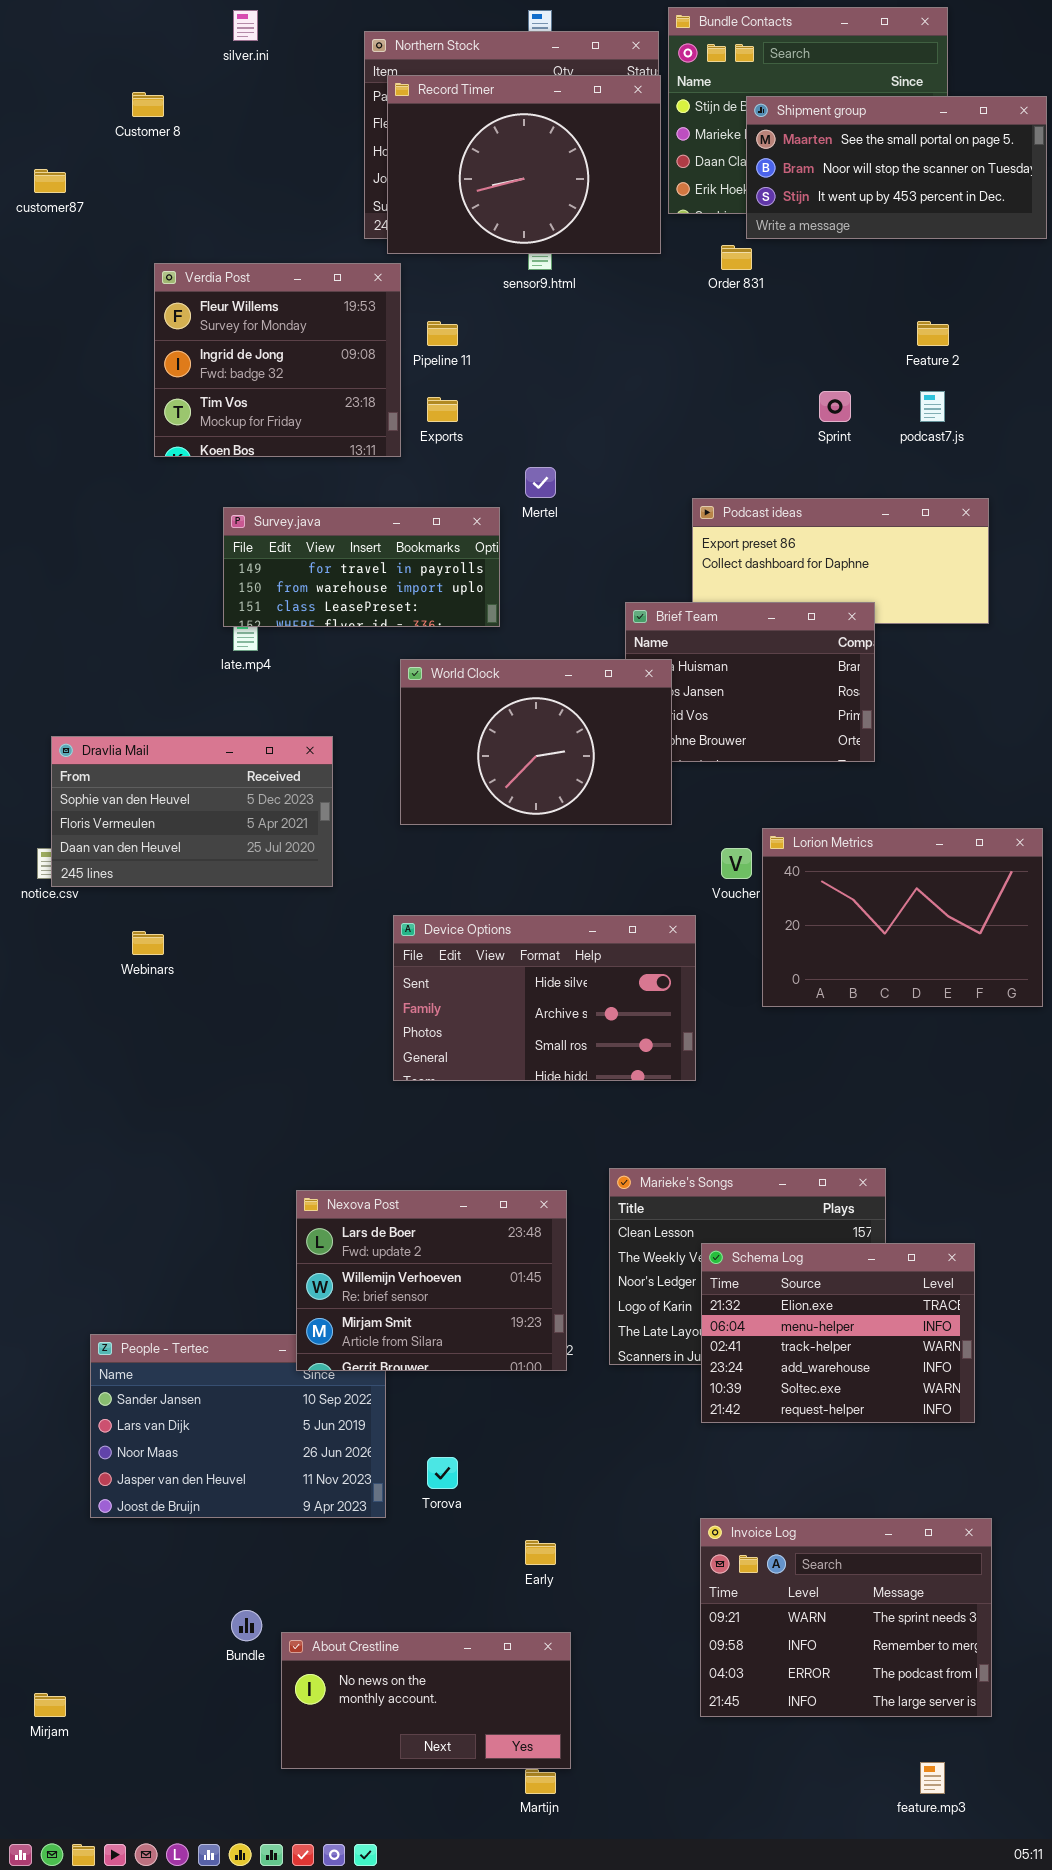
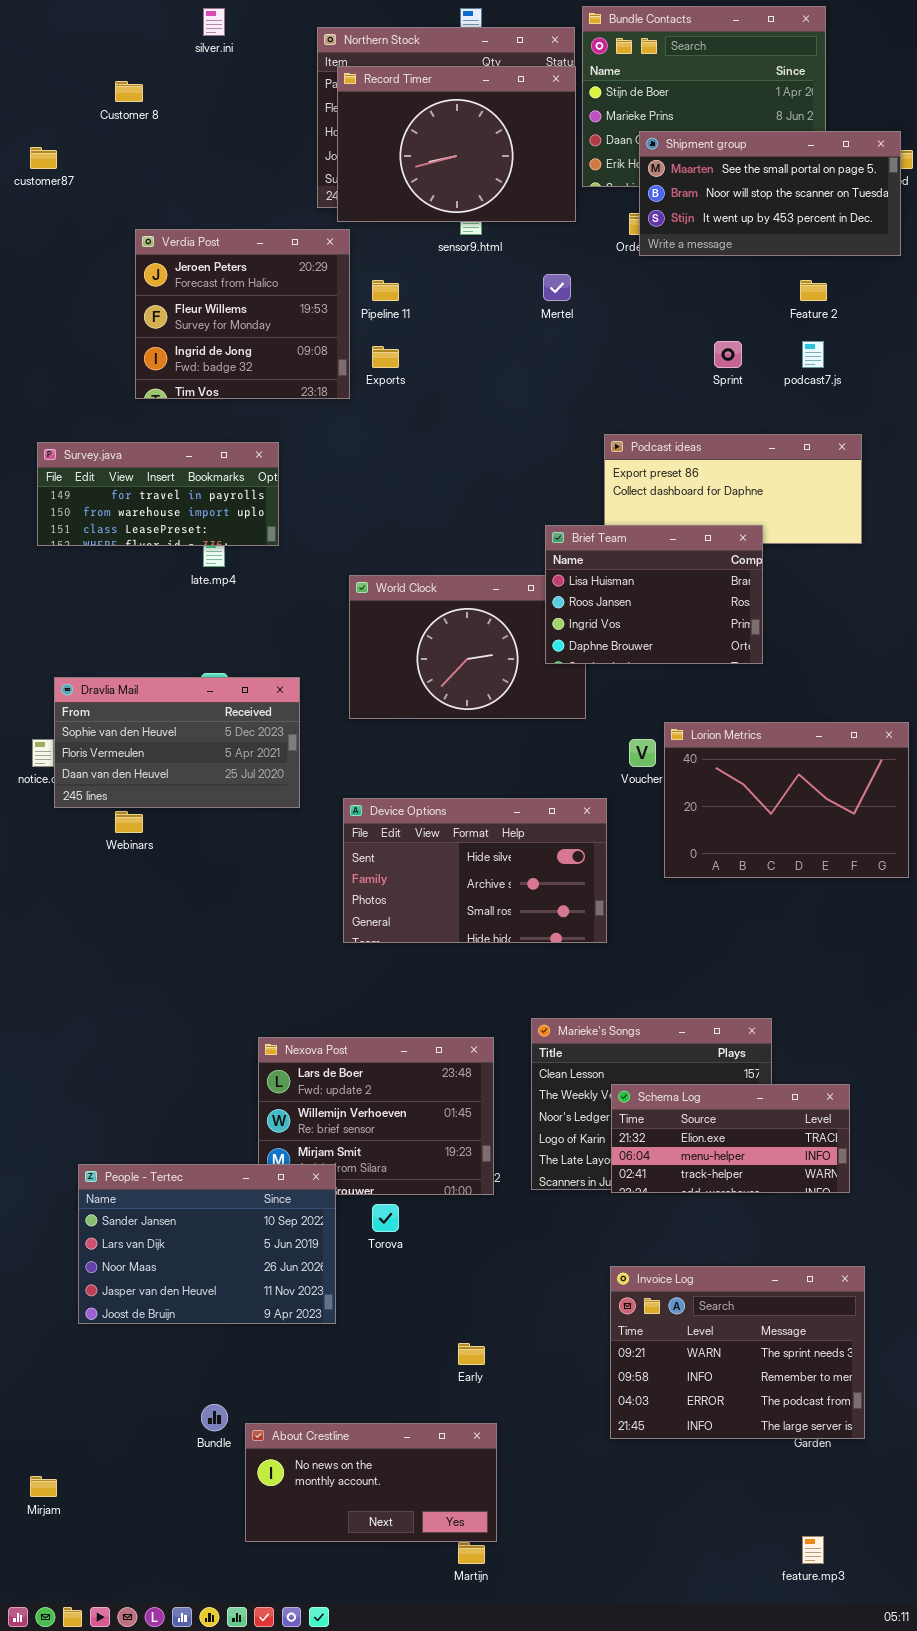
Shipment group: [746,96,1047,239] -> [639,131,901,256], moved
Verdia Post: [154,263,401,457] -> [135,229,350,399], scrolled up 1 row
Mertel: [525,467,556,498] -> [543,274,571,301], moved
Survey.java: [223,507,500,627] -> [37,442,279,546], moved
Brief Team: [625,602,875,762] -> [545,525,763,664], raised
Dravlia Mail: [51,736,333,887] -> [54,677,300,808], moved
Schema Log: [701,1243,975,1423] -> [611,1084,850,1193], resized
People - Tertec: [90,1334,386,1518] -> [78,1164,336,1324], raised
Torova: [427,1457,458,1489] -> [372,1204,399,1232], moved
Invoice Log: [700,1518,992,1717] -> [610,1266,865,1439], moved

